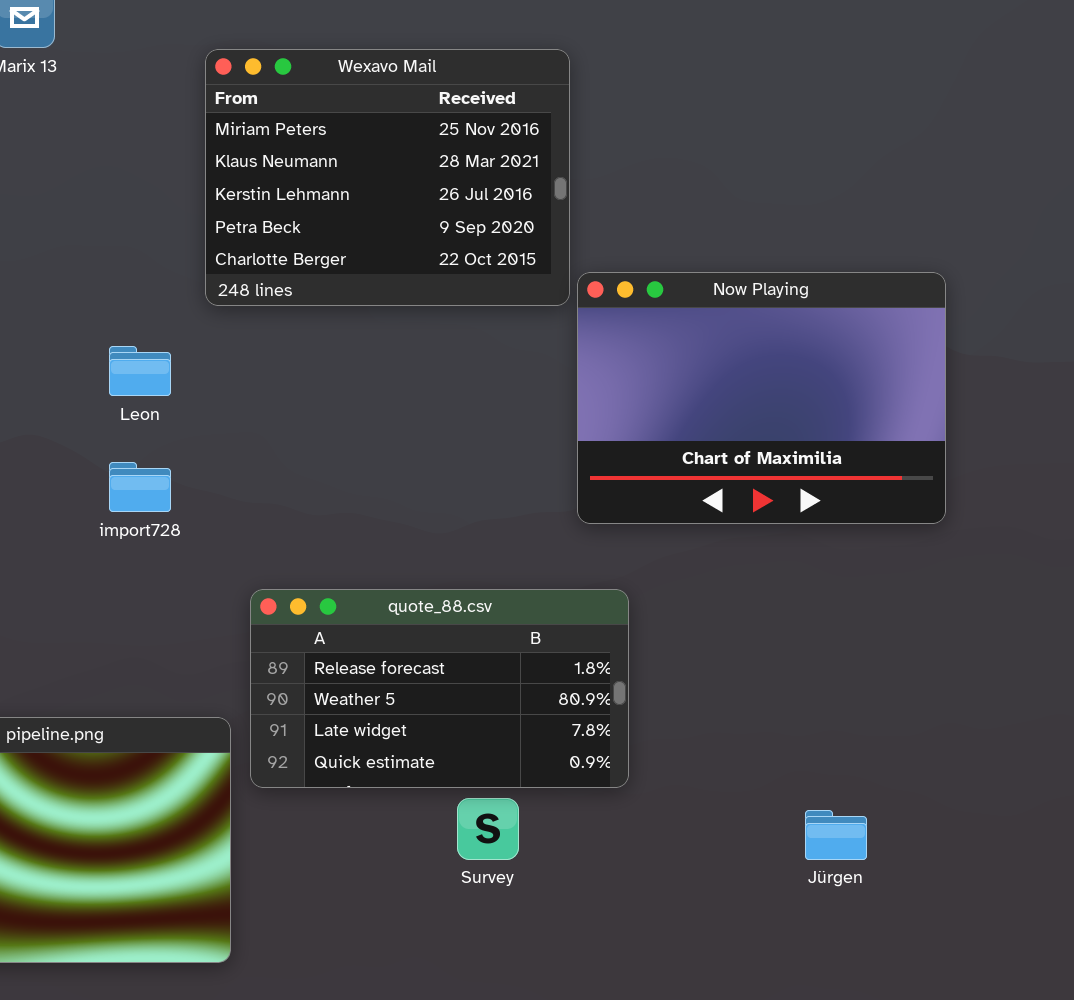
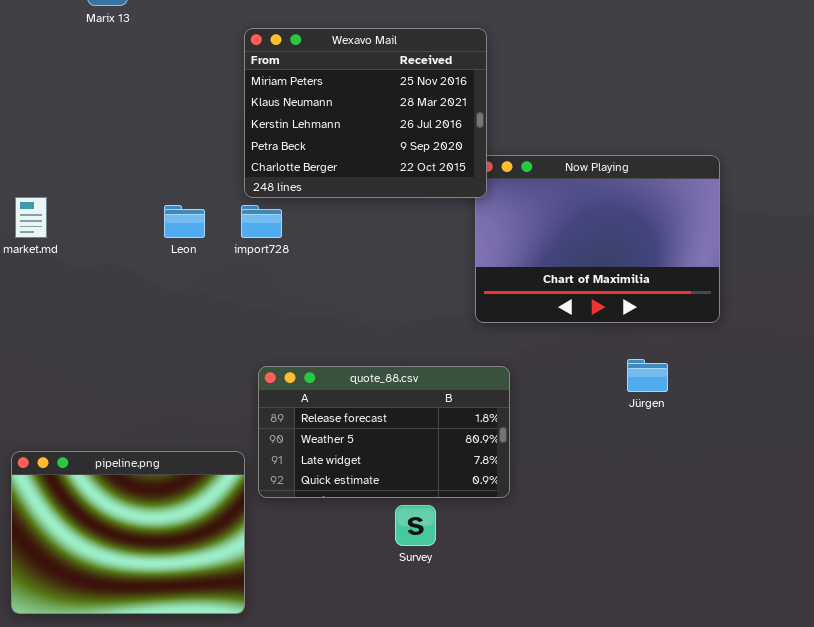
Wexavo Mail: [205,49,570,306] -> [244,28,487,198], moved
import728: [109,462,171,512] -> [241,205,282,238], moved
Jürgen: [805,810,867,860] -> [627,359,668,392], moved

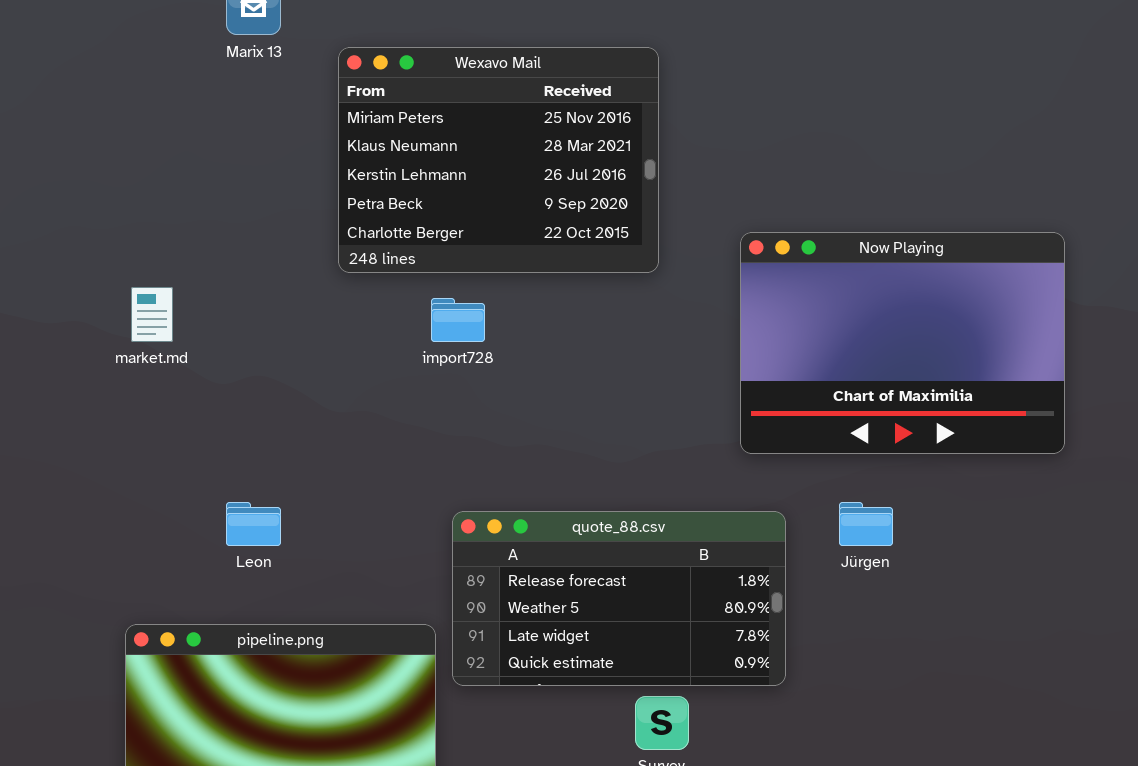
Wexavo Mail: [244,28,487,198] -> [338,47,659,273], moved
Leon: [164,205,205,238] -> [226,502,281,546], moved
Jürgen: [627,359,668,392] -> [839,502,893,546], moved

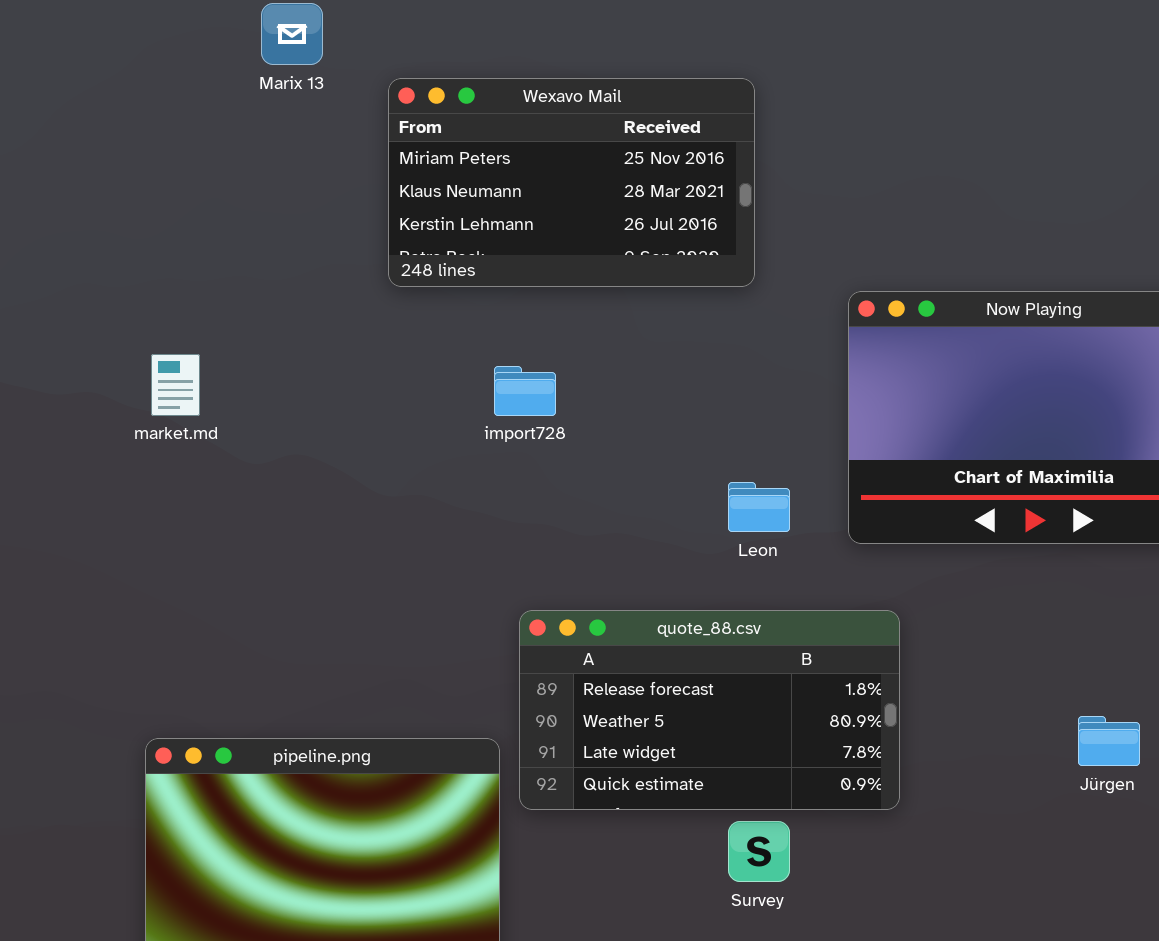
Wexavo Mail: [338,47,659,273] -> [388,78,755,287], resized
Leon: [226,502,281,546] -> [728,482,790,532], moved
Jürgen: [839,502,893,546] -> [1078,716,1140,766], moved

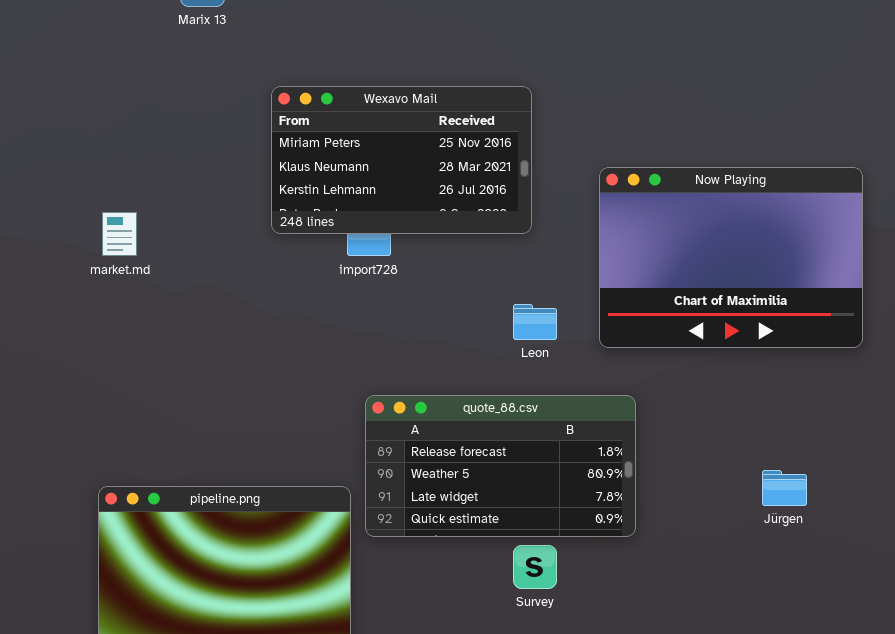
Wexavo Mail: [388,78,755,287] -> [271,86,532,234], moved

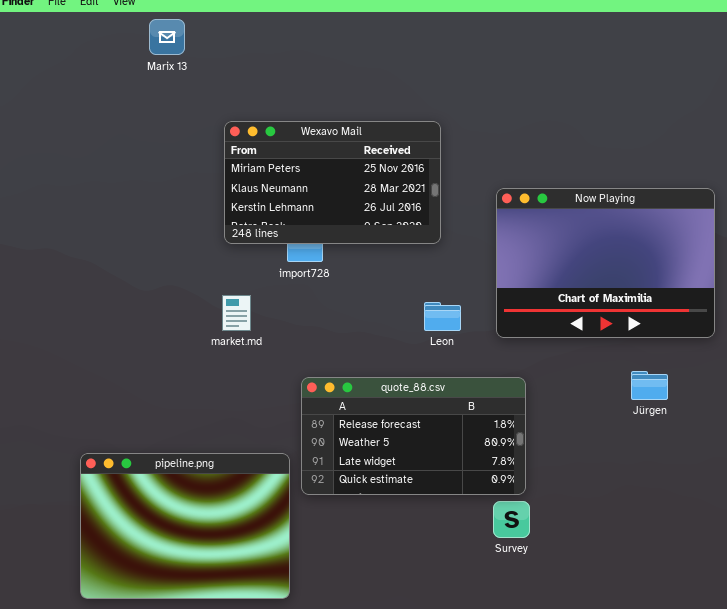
market.md: [102,212,137,256] -> [222,295,251,331], moved
Jürgen: [762,470,807,506] -> [631,371,668,400], moved
Survey: [513,545,557,589] -> [493,501,530,538], moved

